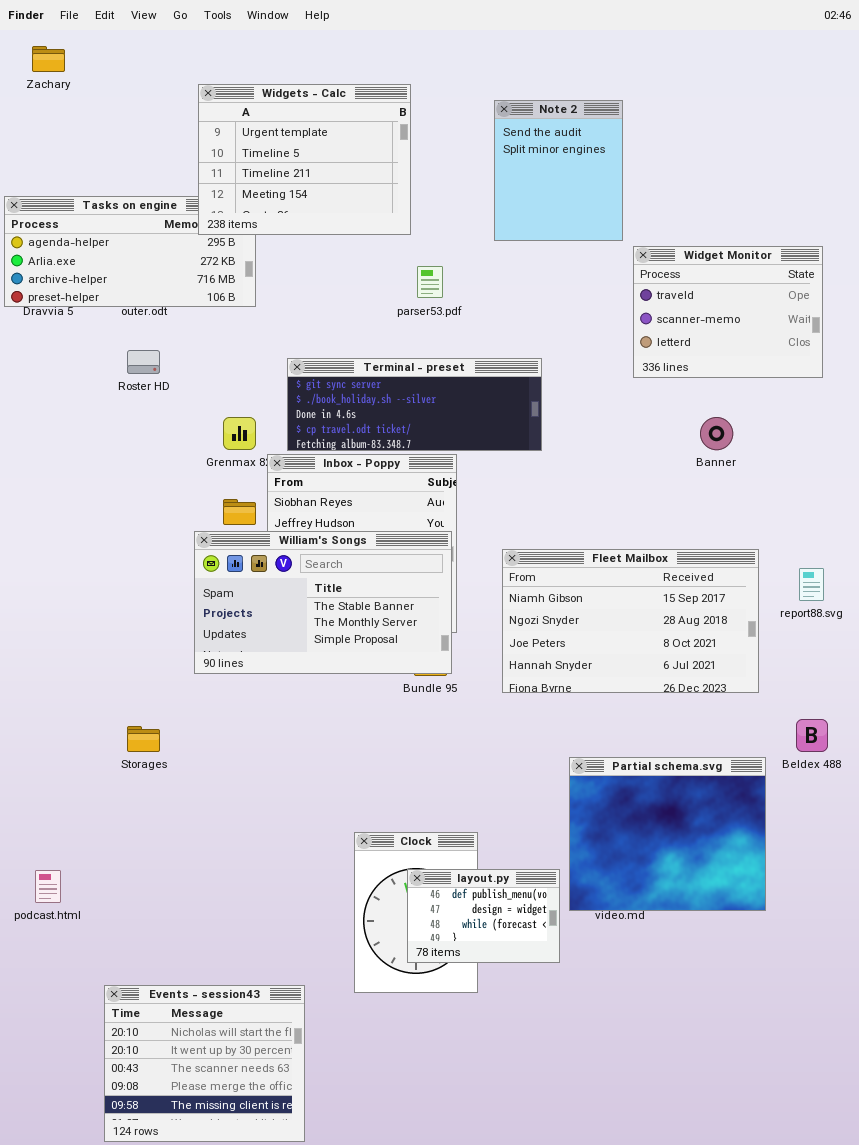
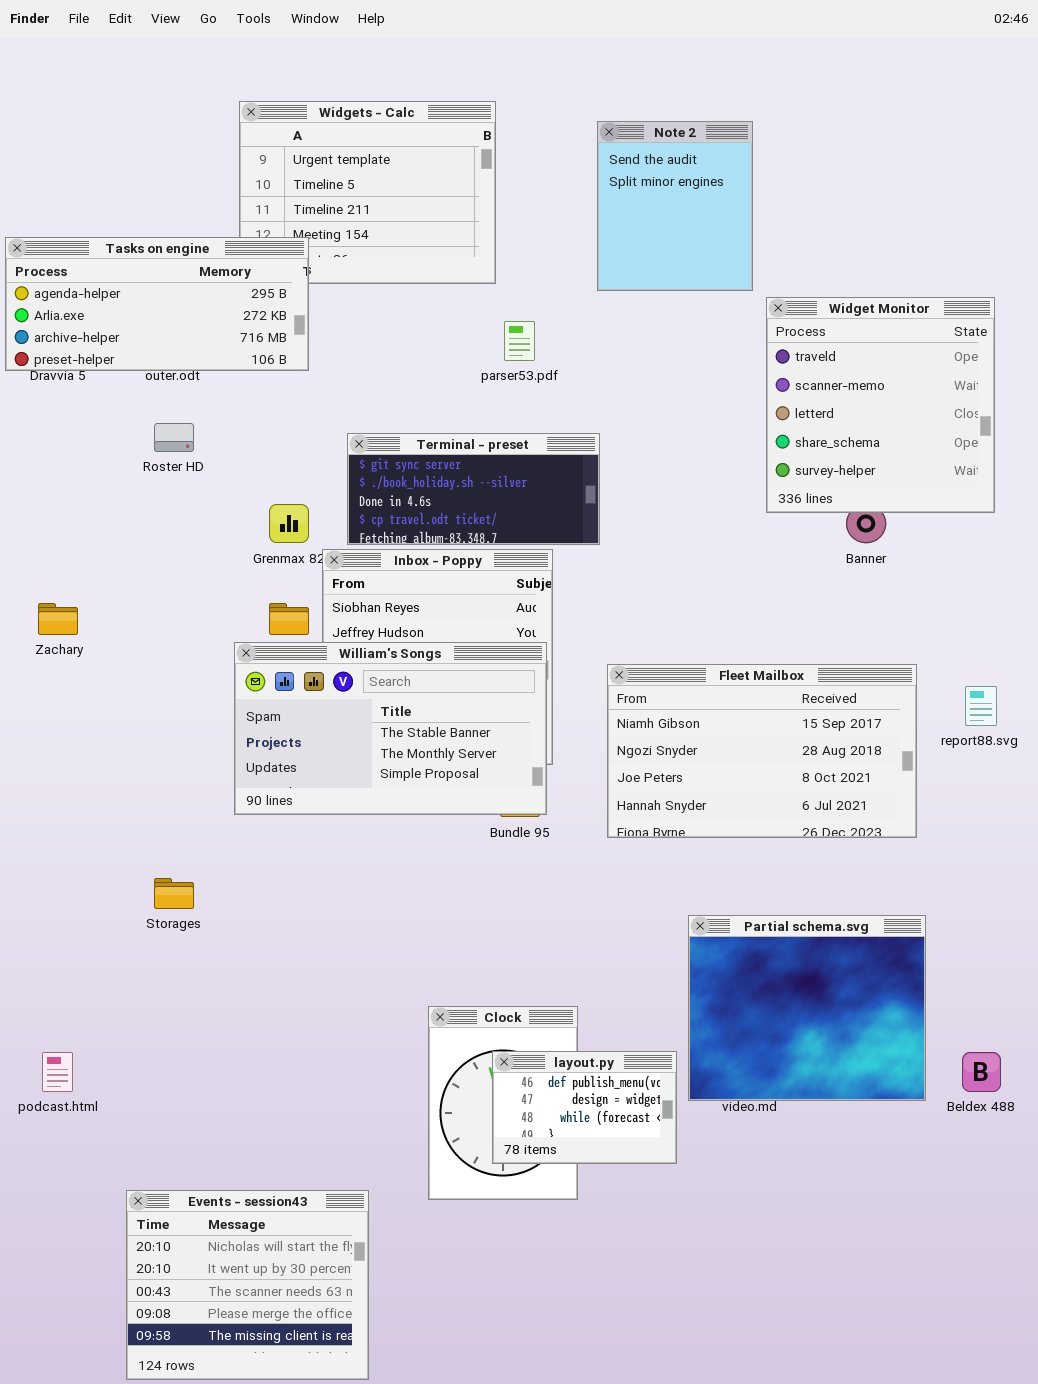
Zachary: [32,46,65,72] -> [38,603,78,635], moved
Tasks on engine: [4,196,256,307] -> [5,237,309,371], raised
Widget Monitor: [633,246,823,378] -> [766,297,995,513], resized
Terminal - preset: [287,358,542,451] -> [347,433,600,545], resized
Beldex 488: [796,719,828,752] -> [962,1052,1001,1092], moved

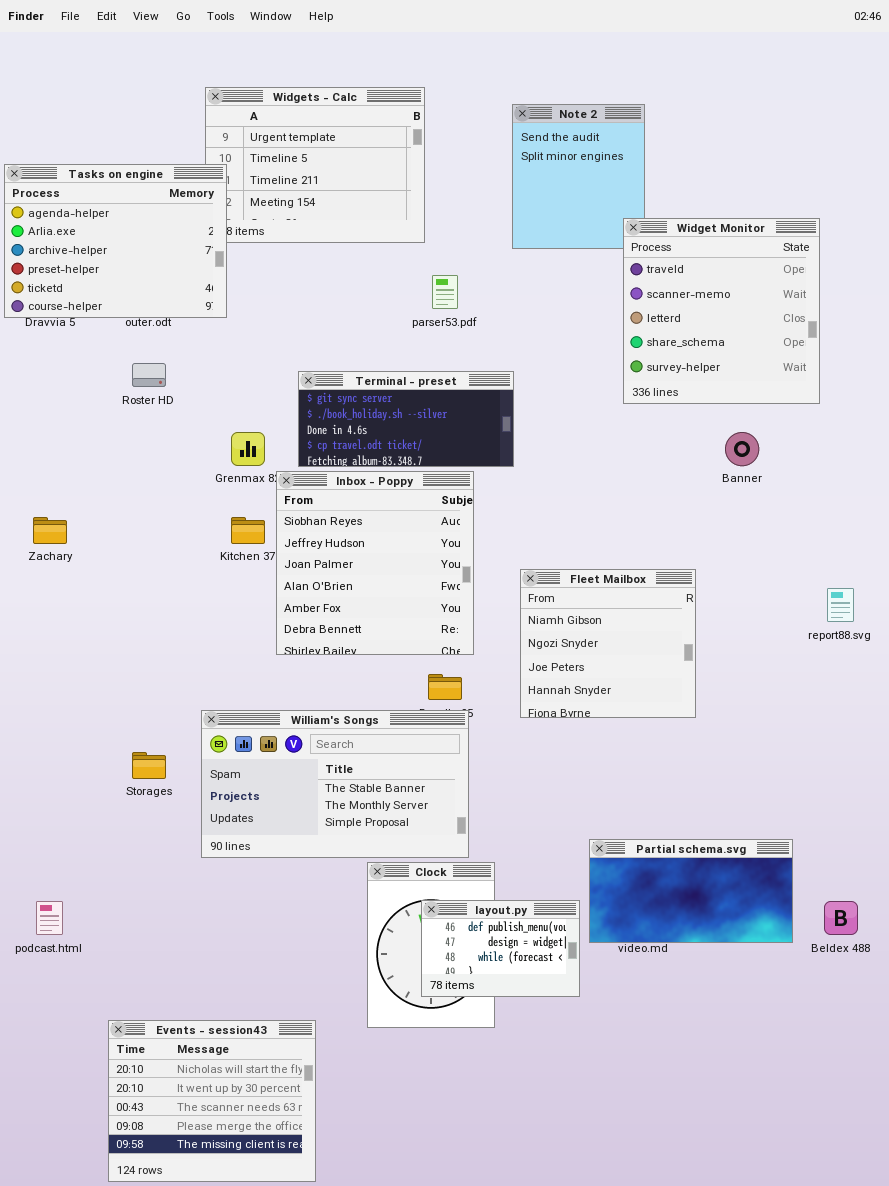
Tasks on engine: [5,237,309,371] -> [4,164,227,318], resized
Widget Monitor: [766,297,995,513] -> [623,218,820,404], moved
William's Songs: [234,642,547,815] -> [201,710,469,858], moved
Fleet Mailbox: [607,664,917,838] -> [520,569,696,718], resized
Partial schema.svg: [688,915,926,1101] -> [589,839,793,943], resized

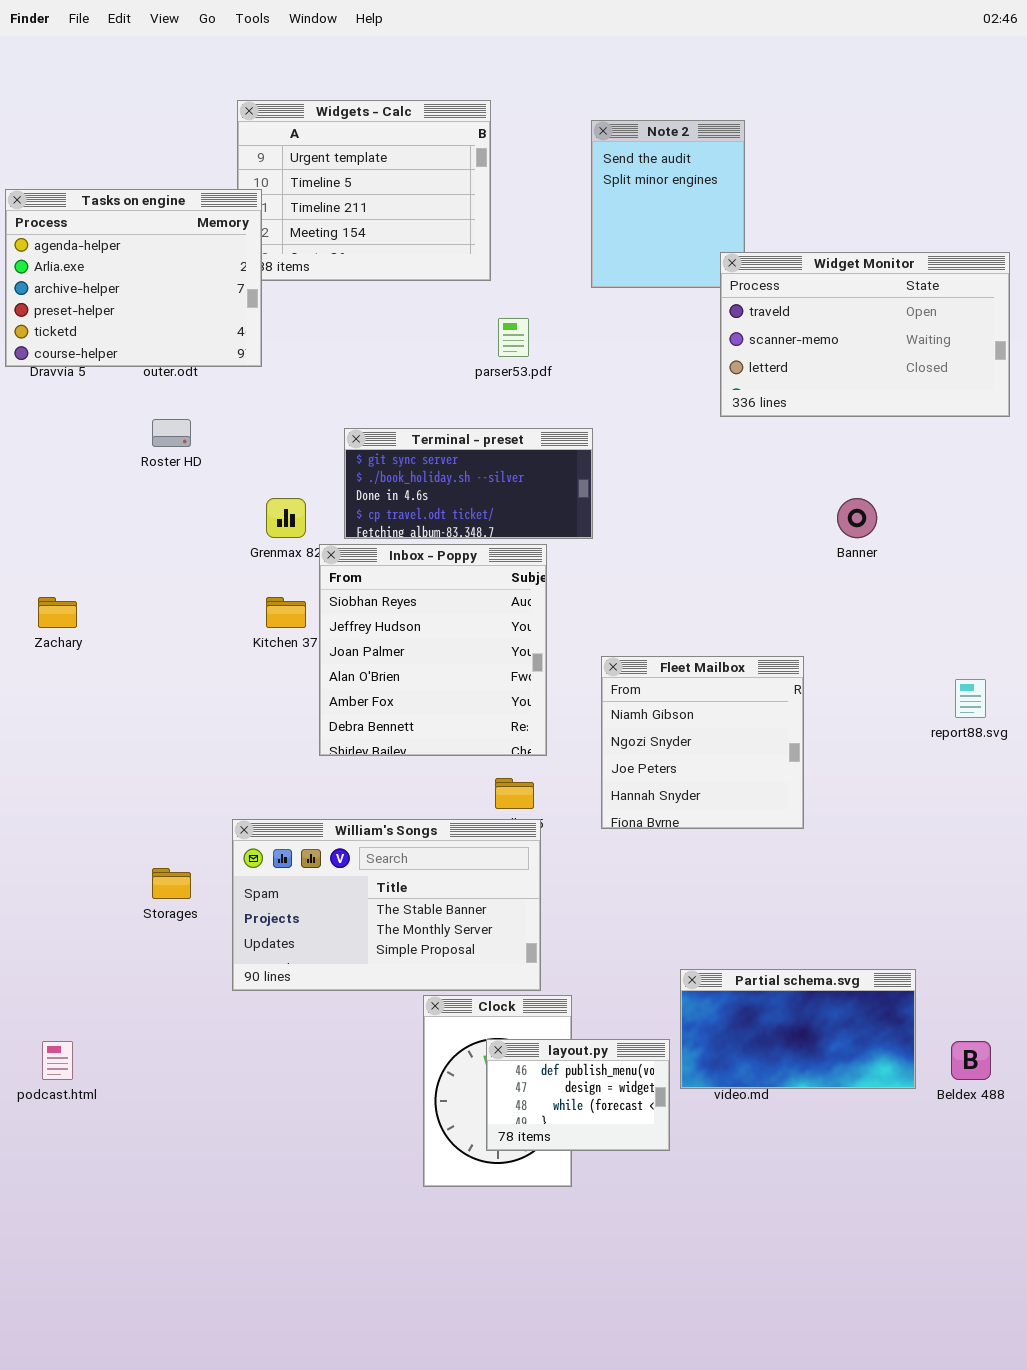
Widget Monitor: [623,218,820,404] -> [720,252,1010,417], resized
Events - session43: [108,1020,316,1182] -> none, closed

